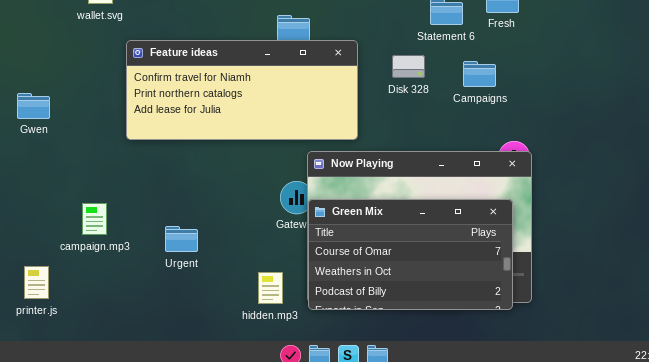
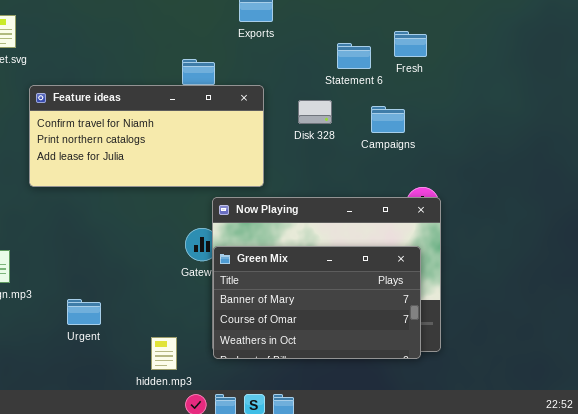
Green Mix: [308,199,513,310] -> [213,246,421,359], scrolled up 1 row
Urgent: [165,226,198,252] -> [67,299,101,325], moved
hidden.mp3: [258,272,283,304] -> [151,337,177,370], moved

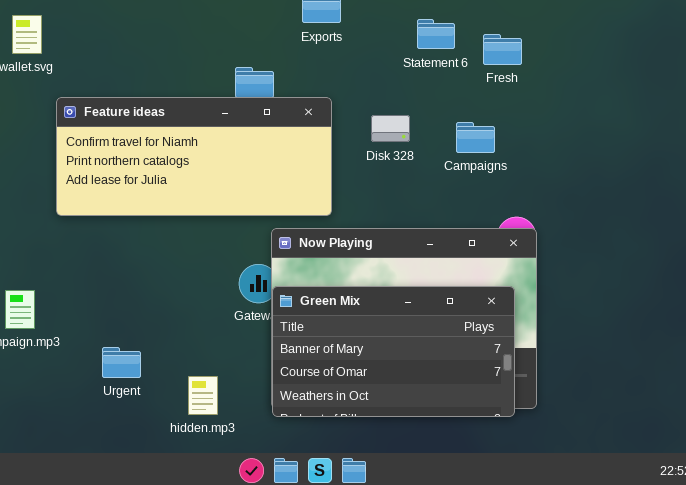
Statement 6: [337,43,371,69] -> [417,19,455,49], moved
hidden.mp3: [151,337,177,370] -> [188,376,218,415], moved

